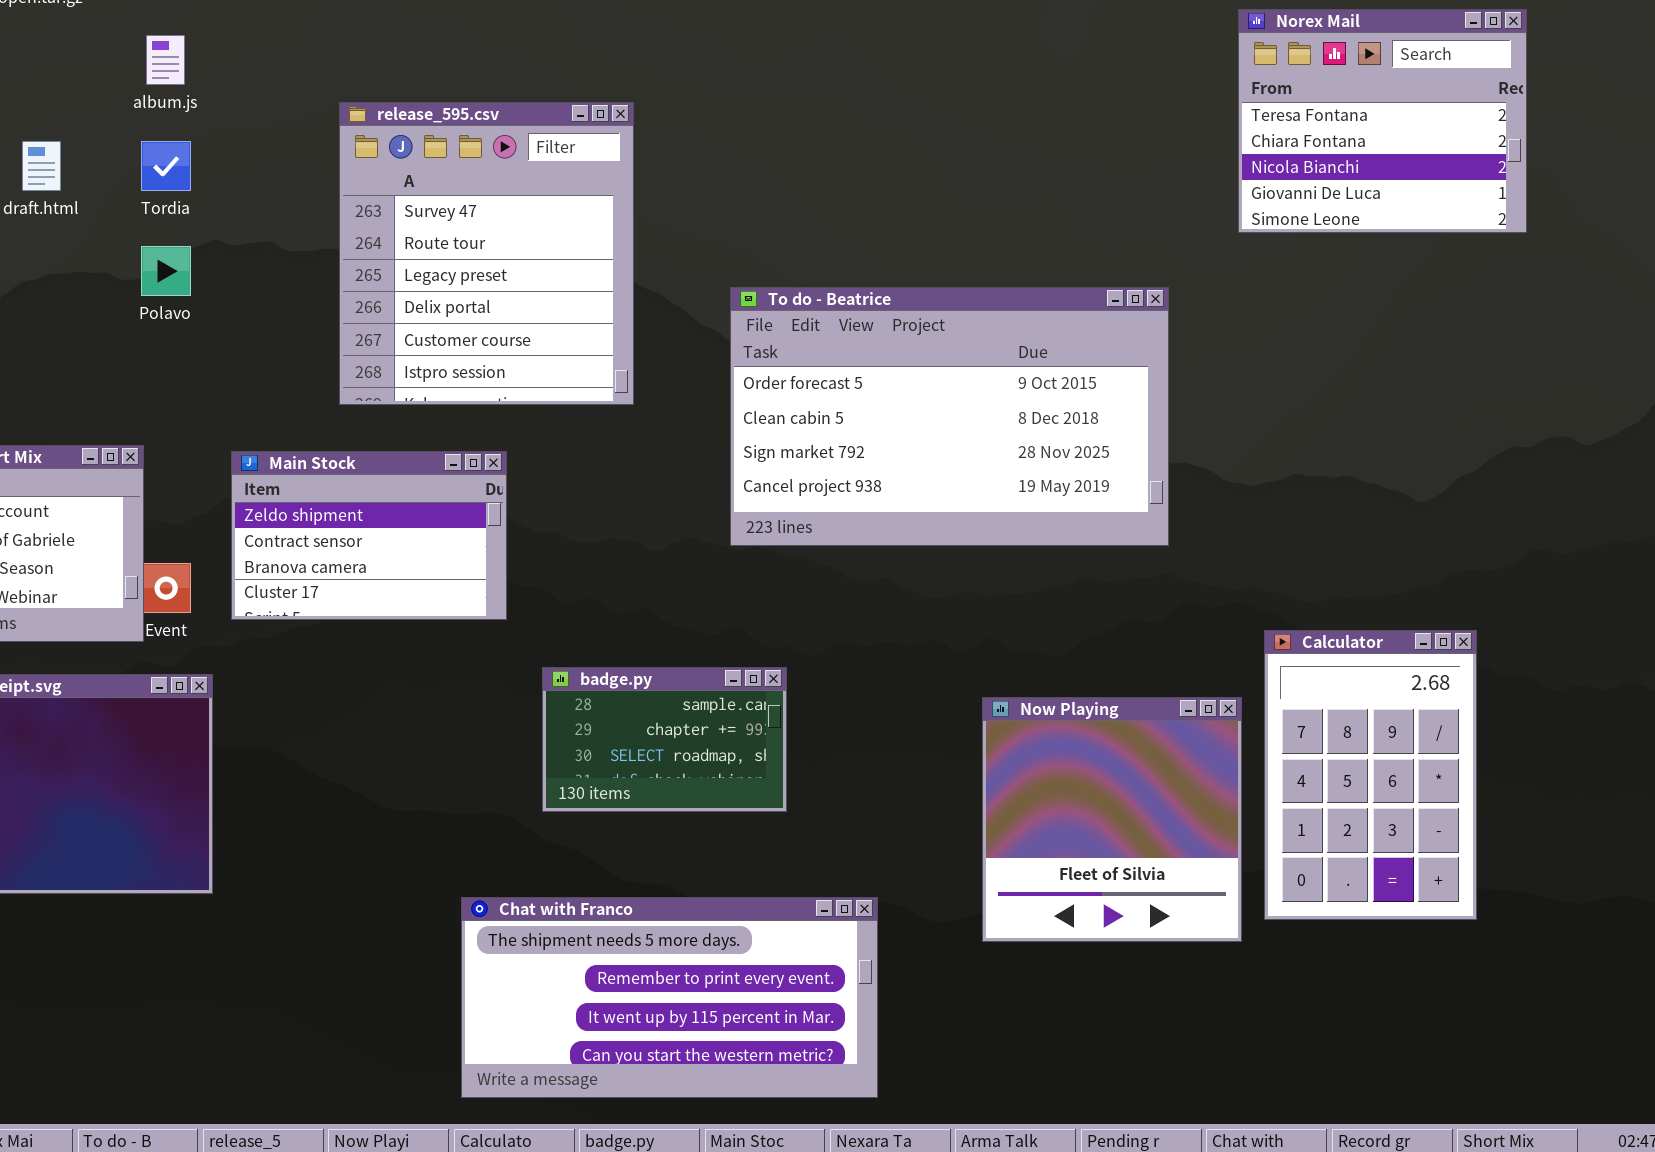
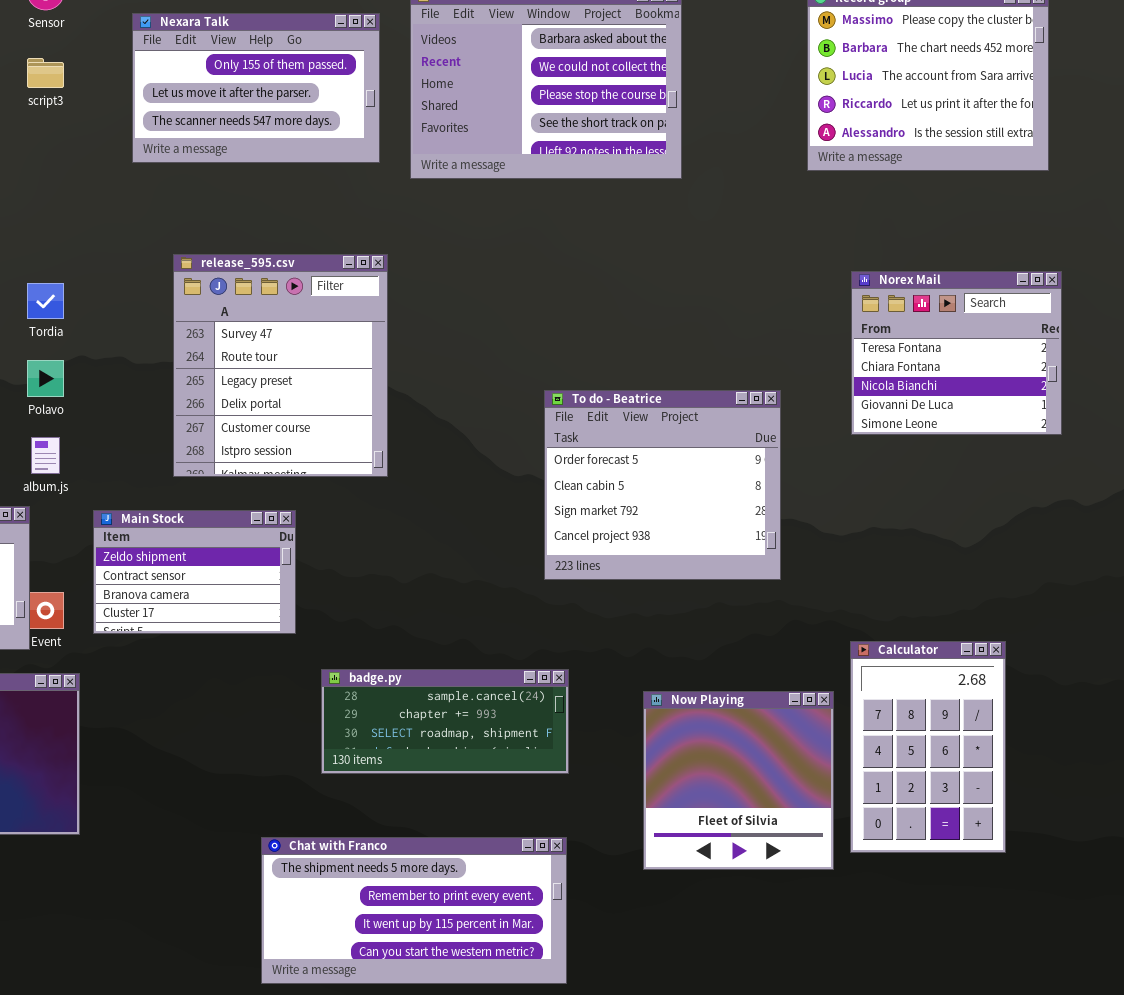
Norex Mail: [1238,9,1527,233] -> [851,271,1062,435], moved
album.js: [146,35,185,85] -> [31,437,60,474], moved
To do - Beatrice: [730,287,1169,546] -> [544,390,781,580], resized
badge.py: [542,667,787,812] -> [321,669,569,774], resized

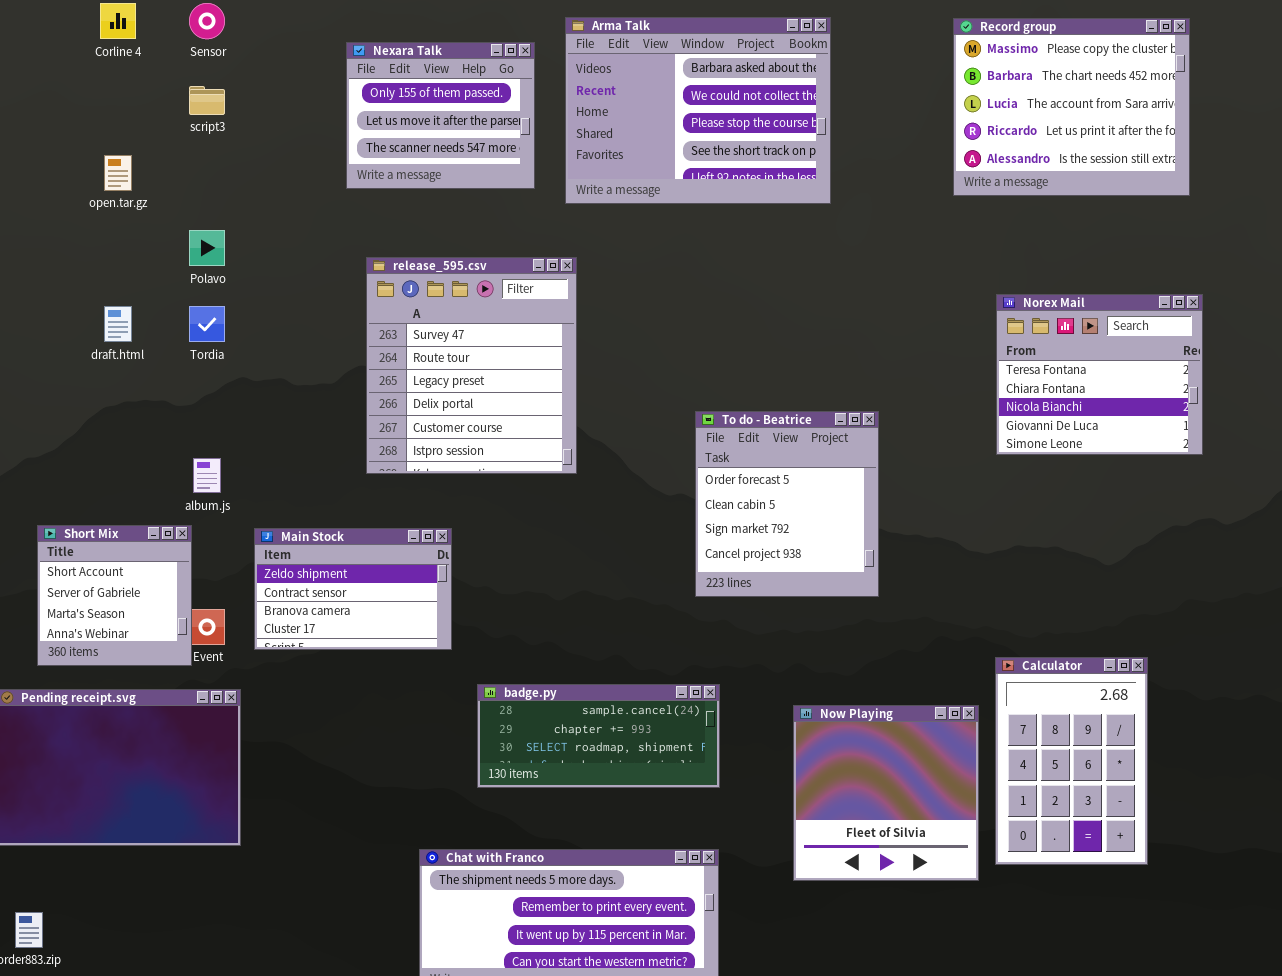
Nexara Talk: [132,13,380,163] -> [346,42,535,189], resized
release_595.csv: [173,254,388,477] -> [366,257,577,474], moved
Polavo: [27,360,64,397] -> [189,230,225,266], moved
To do - Beatrice: [544,390,781,580] -> [695,411,879,597], resized

